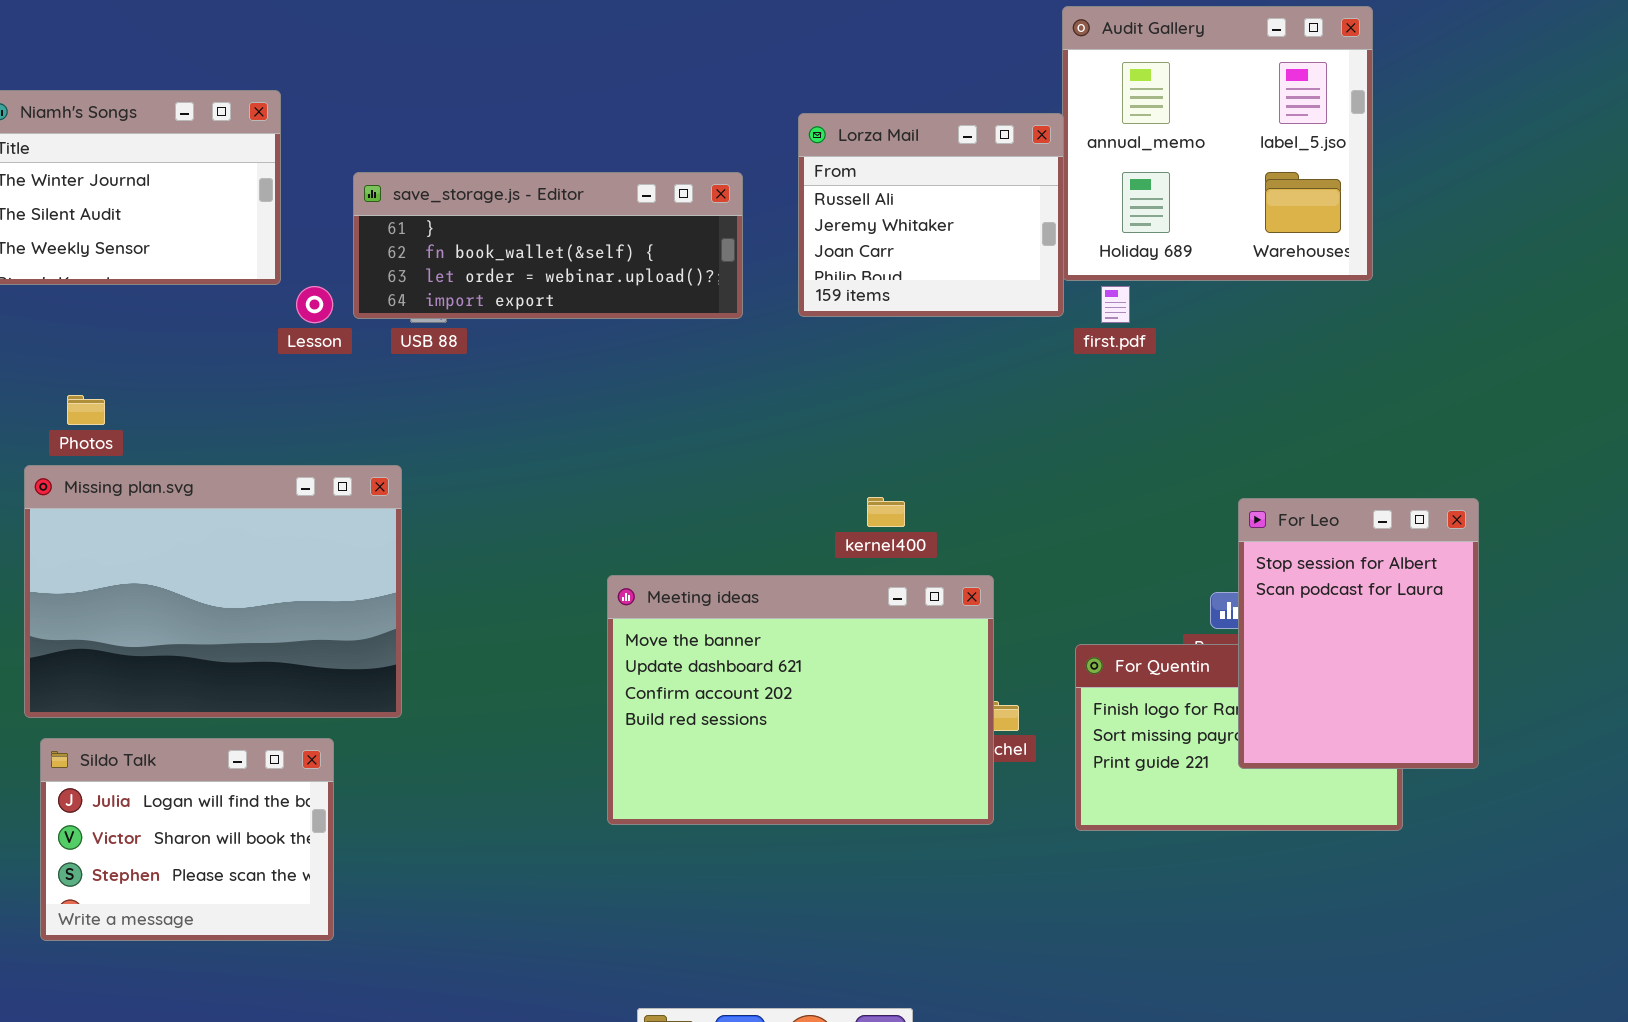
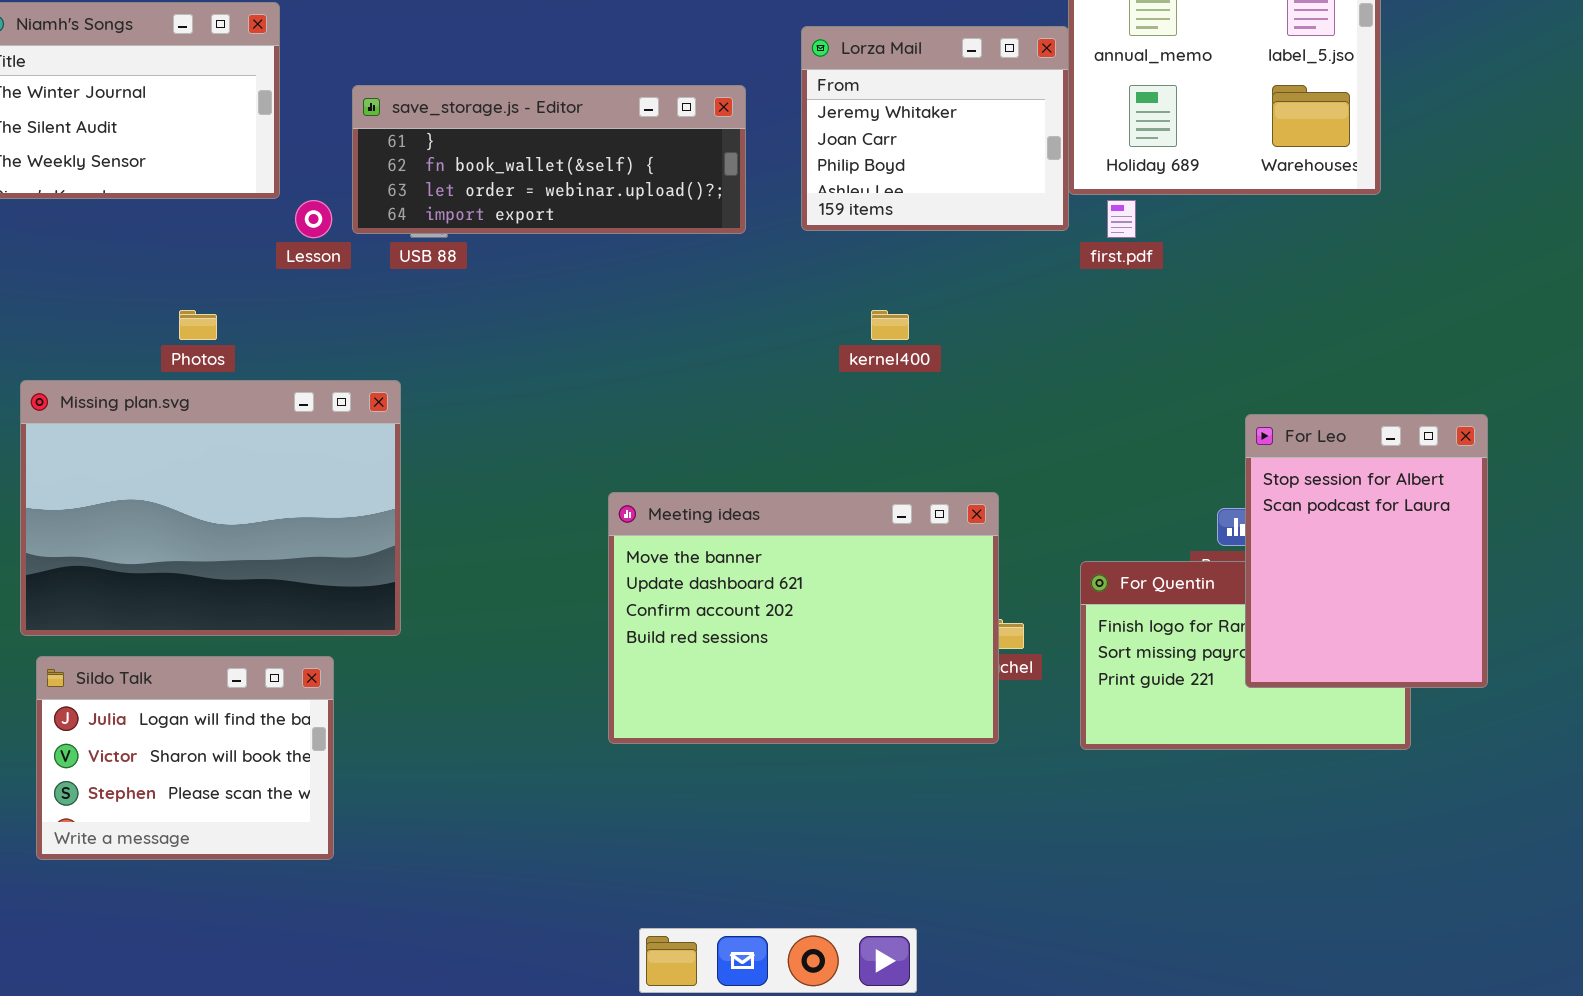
Lorza Mail: [798,113,1064,317] -> [801,26,1069,231], scrolled down 1 row
Photos: [67,395,105,425] -> [179,310,217,340], moved
kernel400: [867,497,905,527] -> [871,310,909,340], moved

